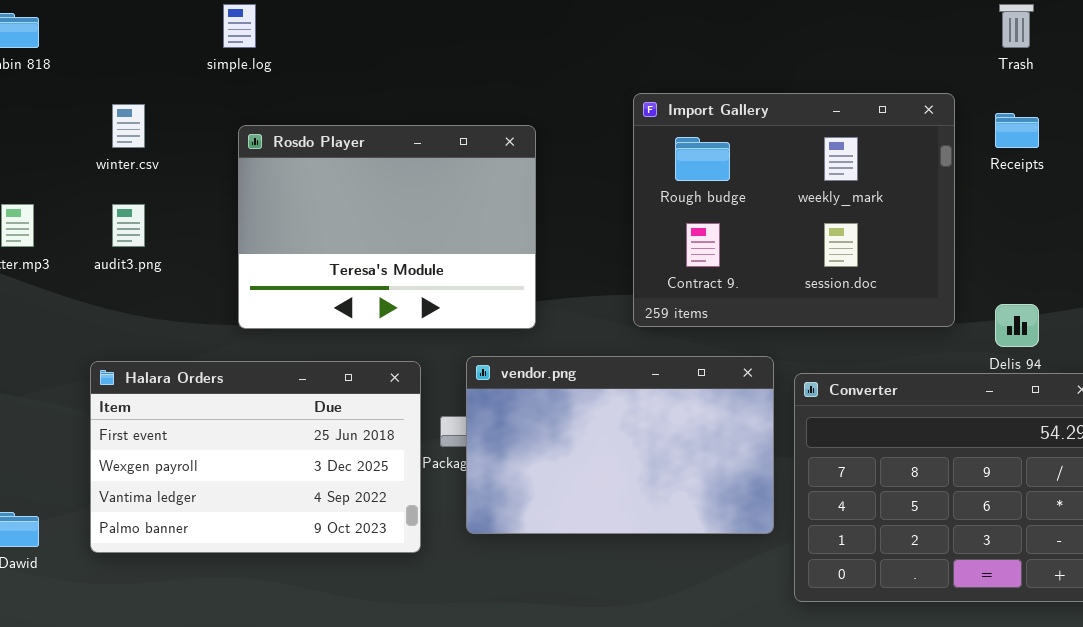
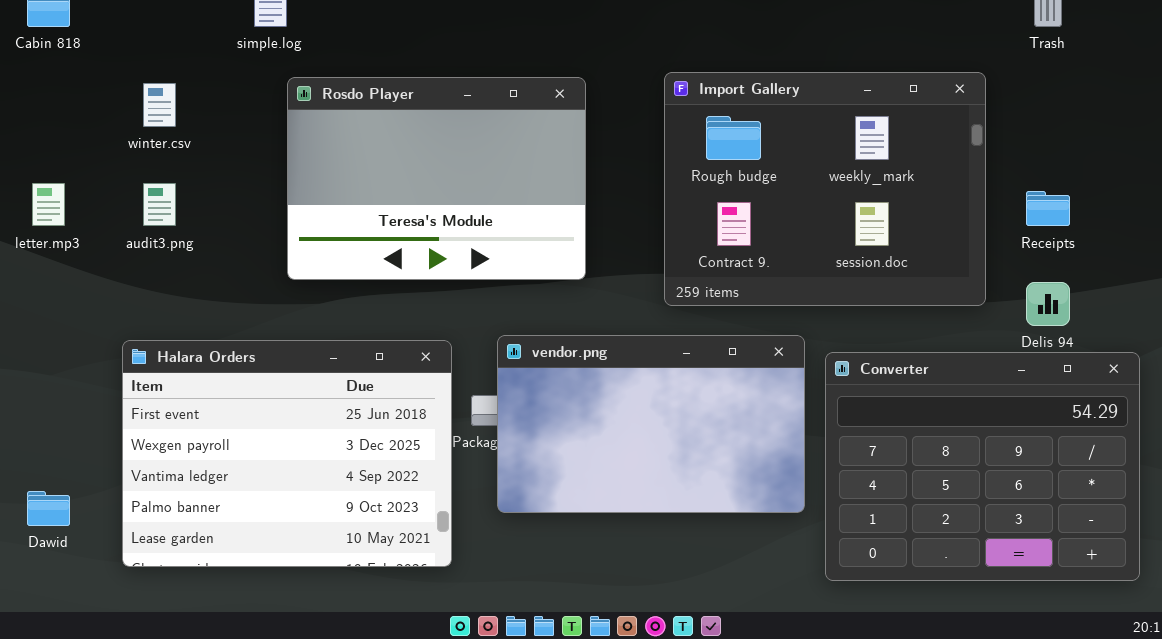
Receipts: [995,113,1039,148] -> [1026,191,1070,226], moved
Rosdo Player: [238,125,536,329] -> [287,77,586,280], moved
Halara Orders: [90,361,421,553] -> [122,340,452,567], resized

